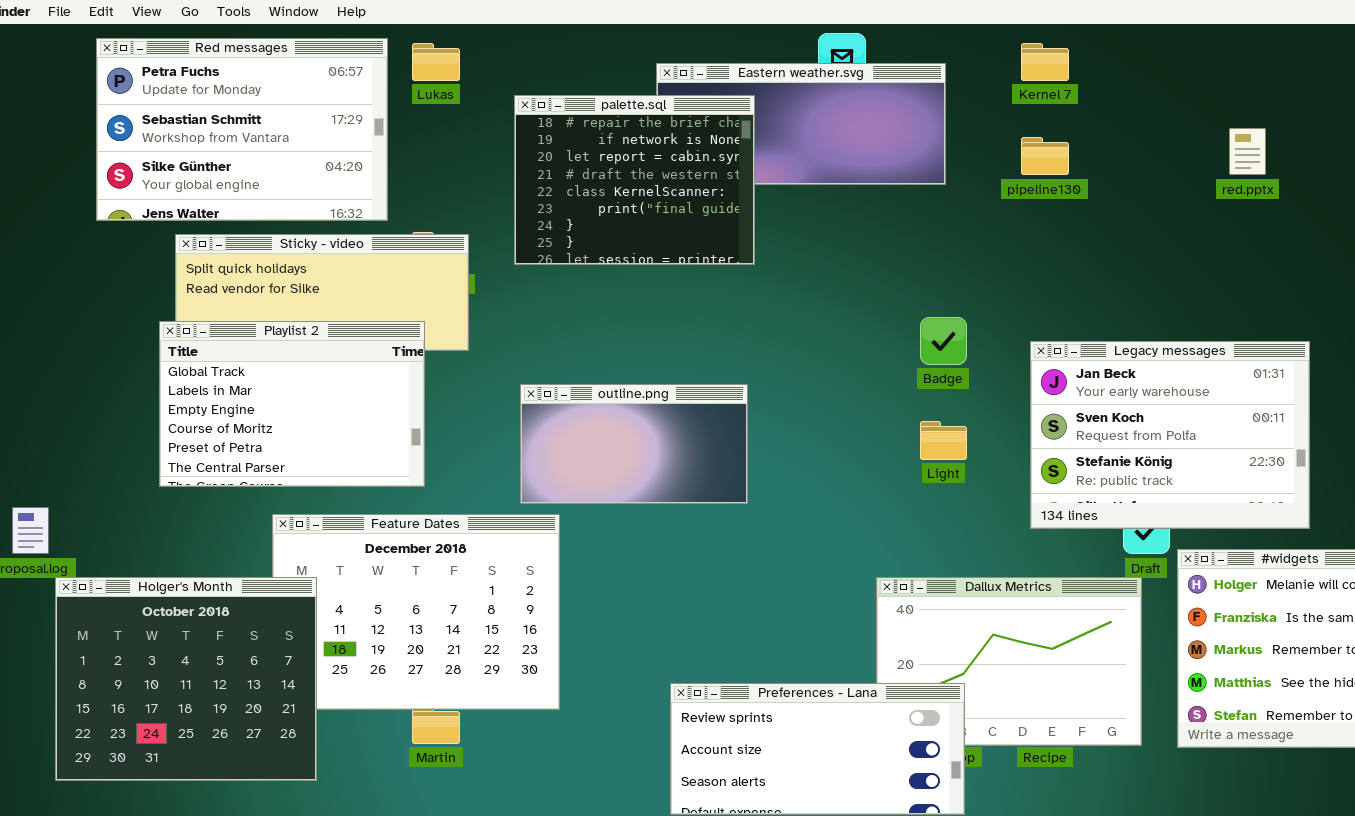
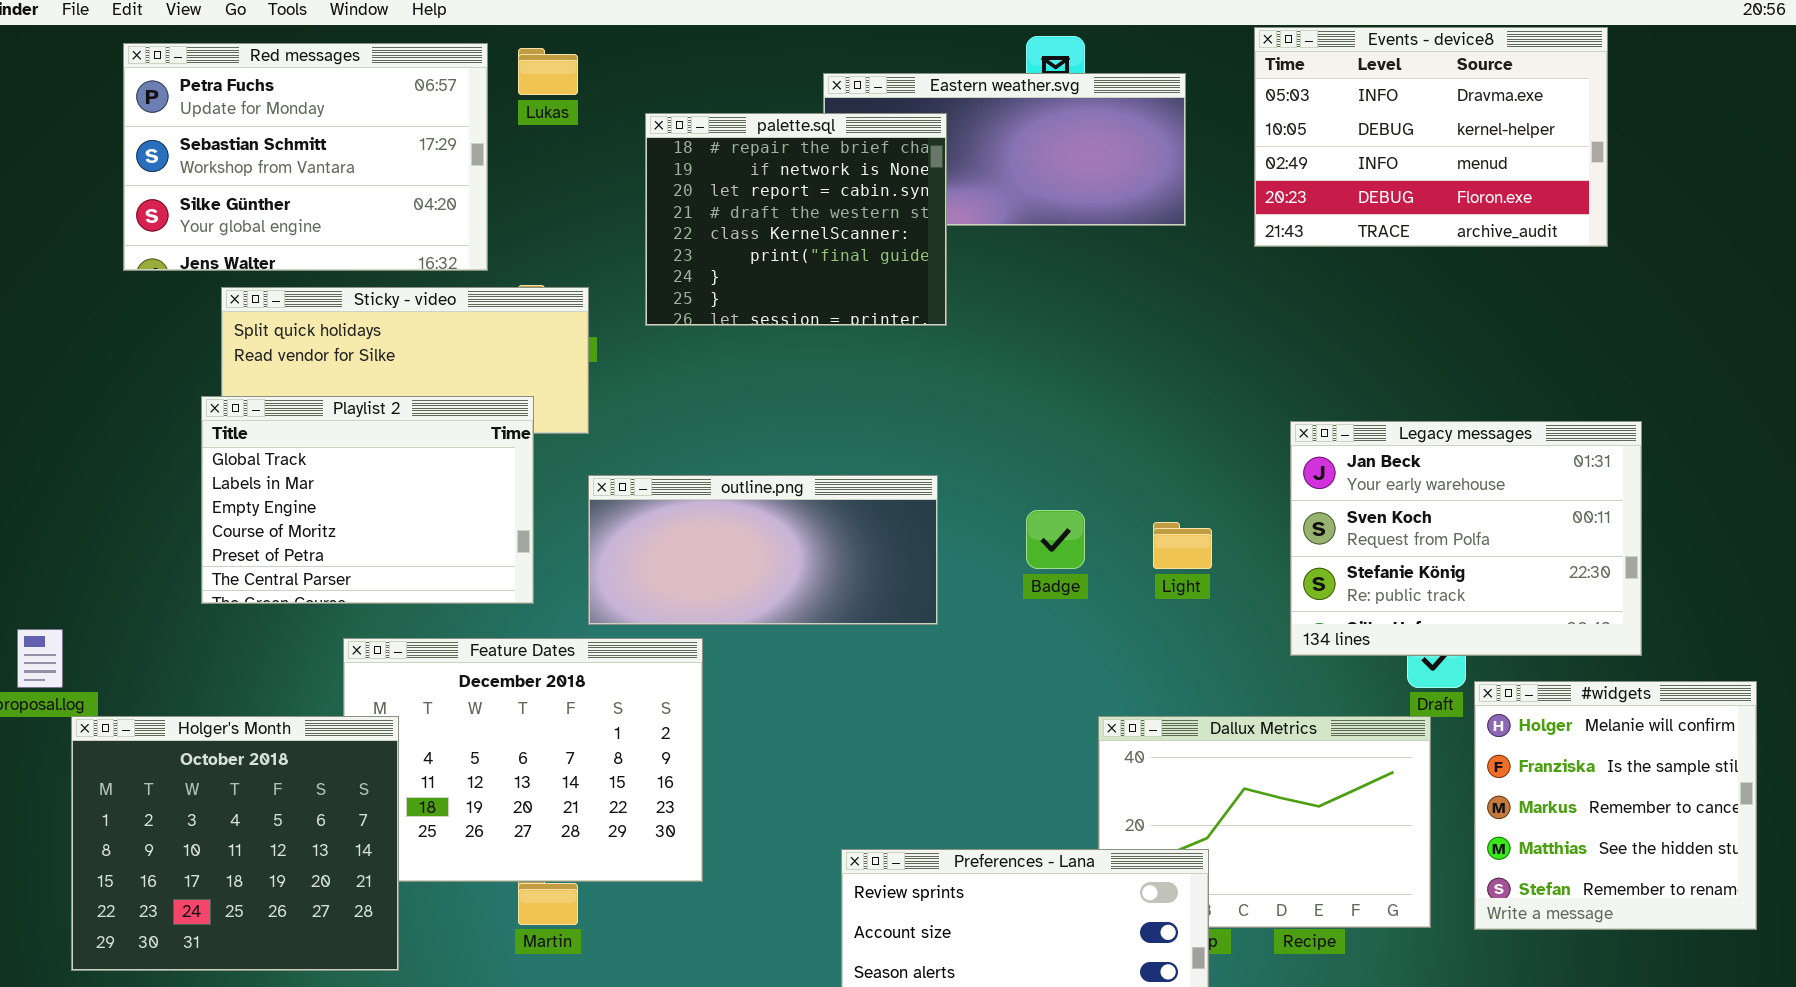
Events - device8: none -> [1254,27,1608,247], opened
Badge: [920,317,967,365] -> [1026,510,1085,569], moved
outline.png: [520,384,748,504] -> [588,475,938,625], resized

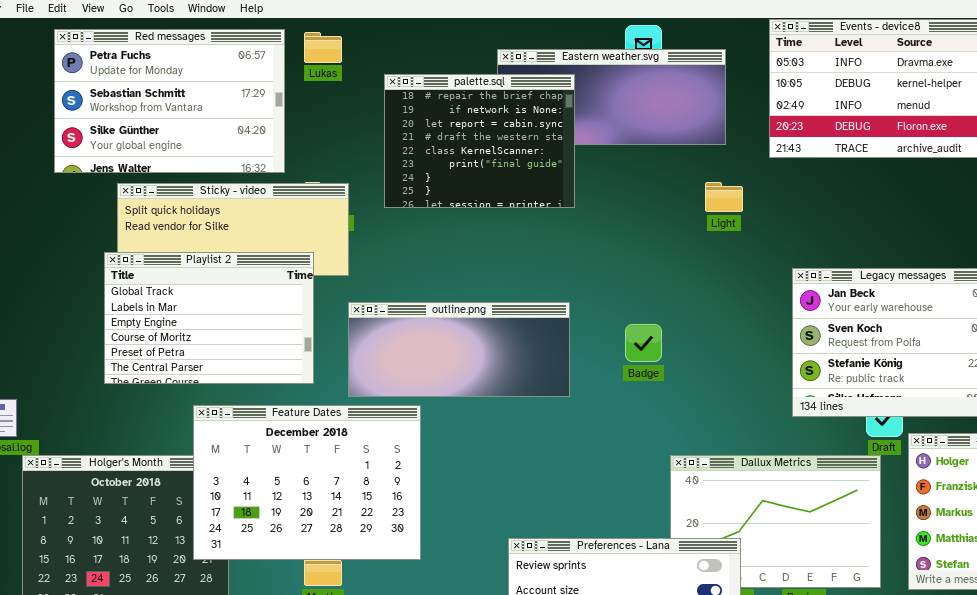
Light: [1153,522,1212,569] -> [705,182,743,212], moved
Feature Dates: [343,638,703,882] -> [193,405,421,560], raised

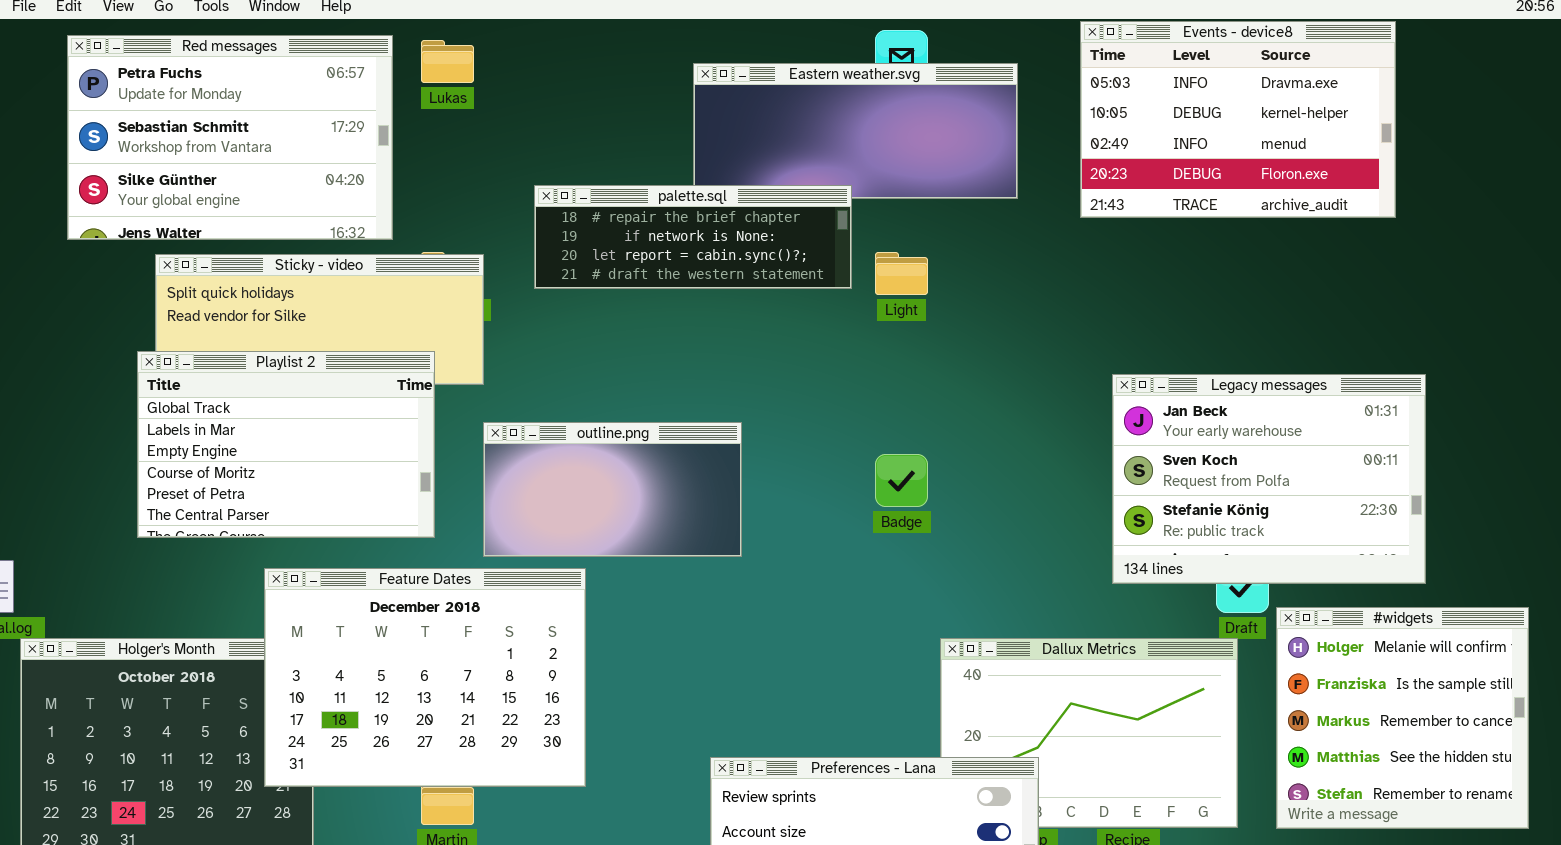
palette.sql: [384,74,575,208] -> [534,185,852,289], resized
Light: [705,182,743,212] -> [875,252,928,295], moved
outline.png: [348,302,570,397] -> [483,422,742,557], resized

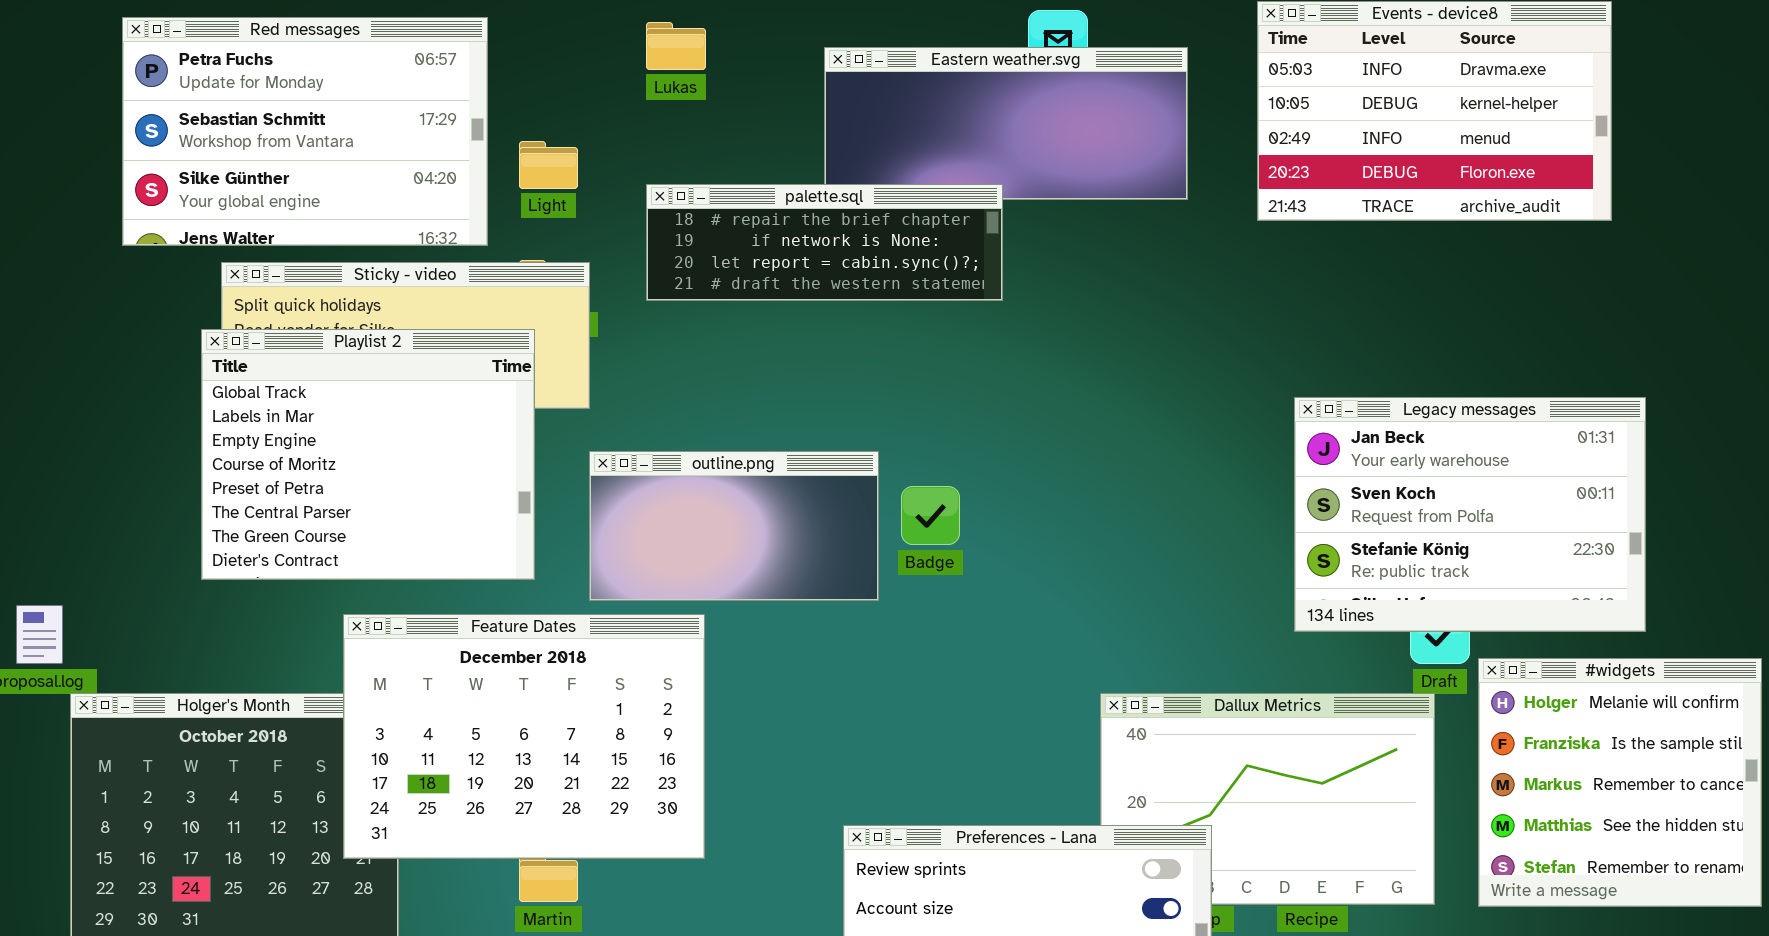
Lukas: [421,40,474,83] -> [646,22,706,70], moved
Light: [875,252,928,295] -> [519,141,578,189], moved
Playlist 2: [137,351,435,538] -> [201,329,535,580], resized
Badge: [875,454,928,507] -> [901,486,960,545], moved

